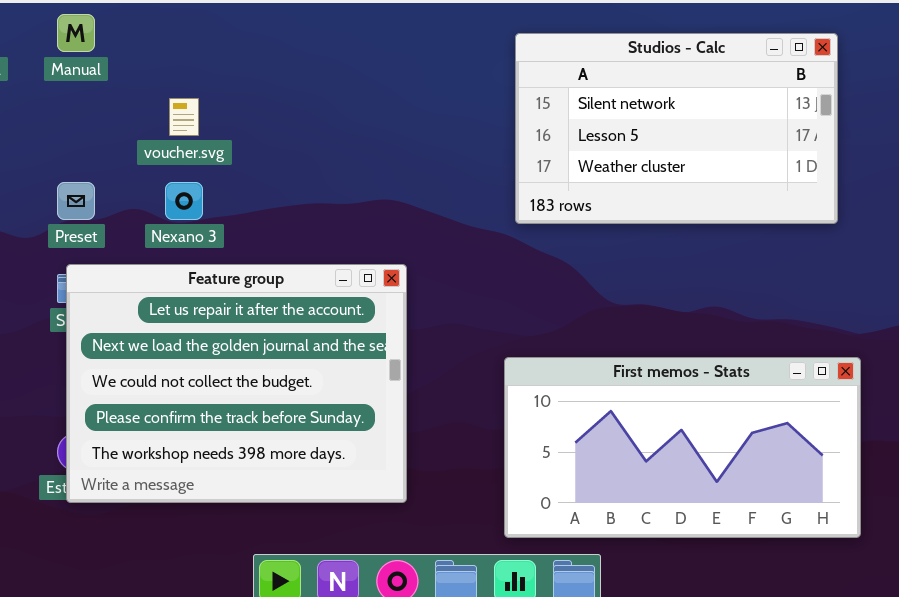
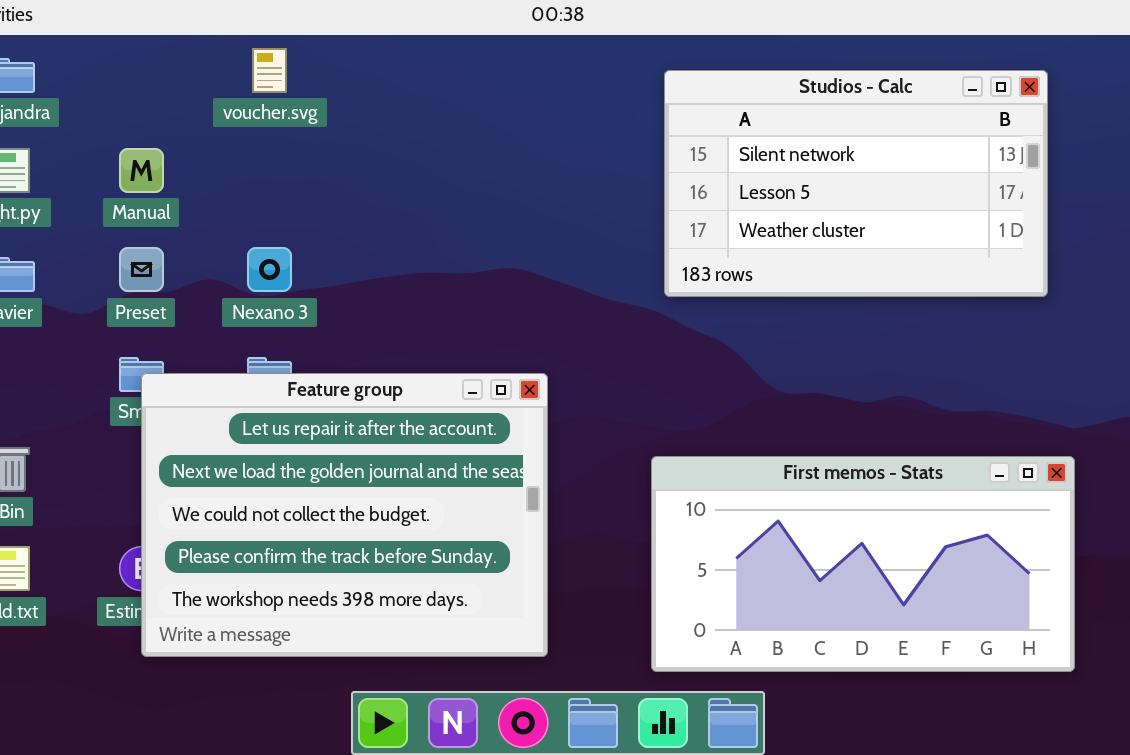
Manual: [57,14,95,52] -> [119,148,164,193], moved
voucher.svg: [169,98,199,136] -> [252,48,287,93], moved
Feature group: [66,264,407,503] -> [141,373,548,657], moved

